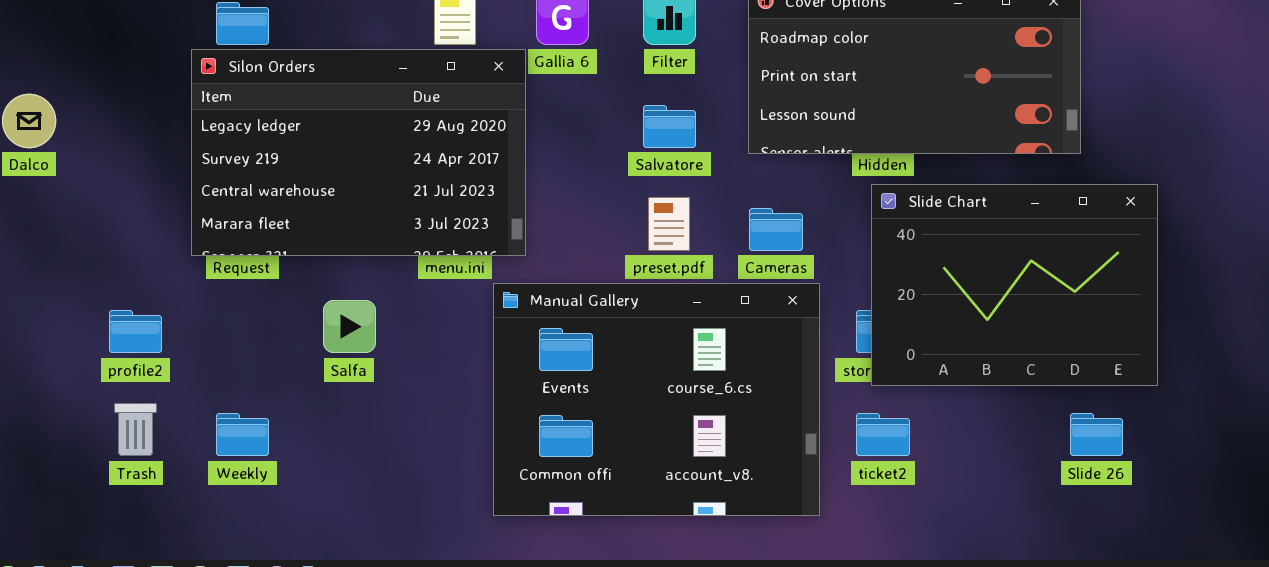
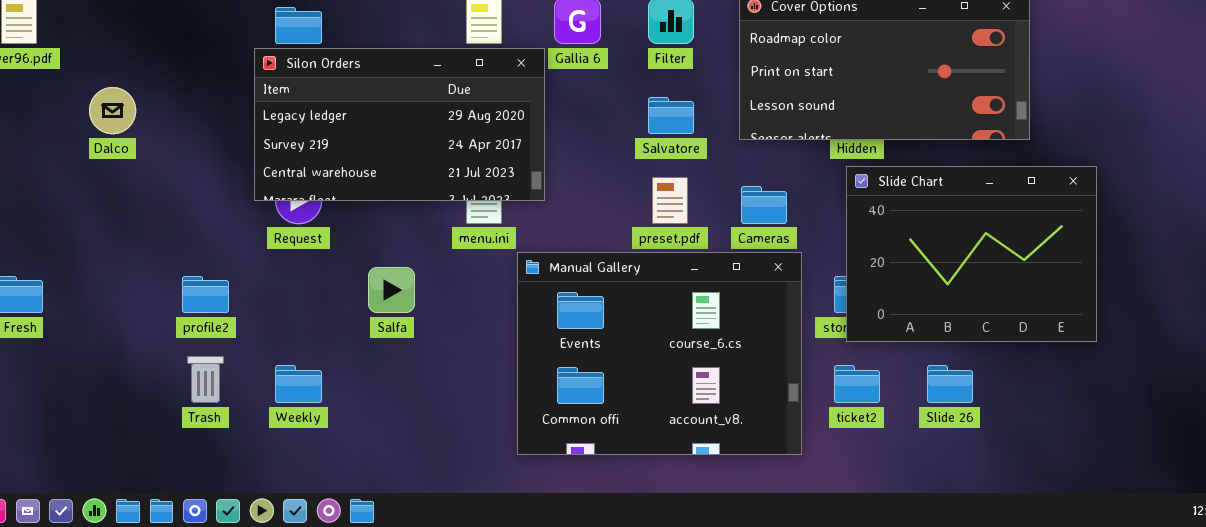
Silon Orders: [191,49,526,256] -> [254,48,545,201], resized
Slide 26: [1070,413,1123,456] -> [927,365,973,403], moved

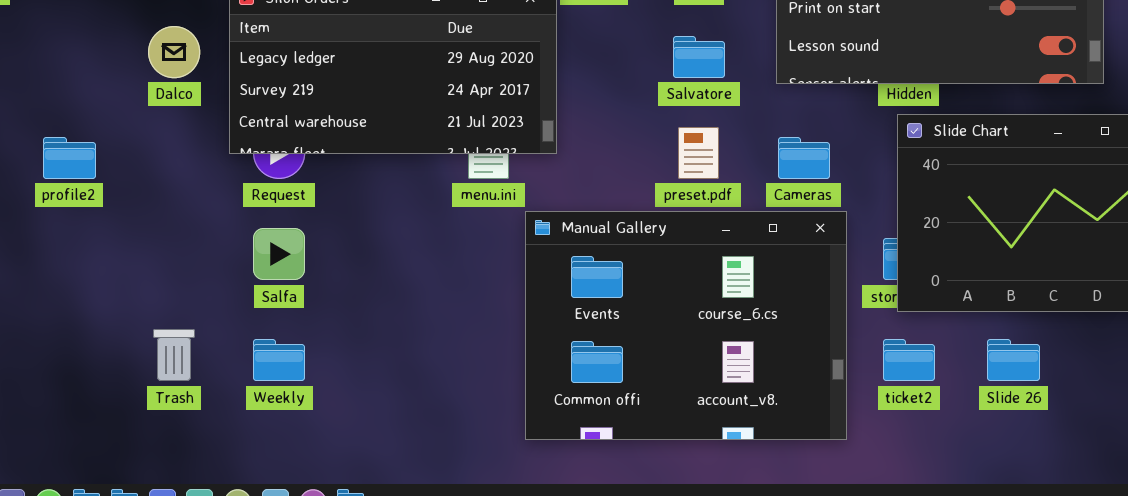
Dalco: [89,87,136,134] -> [148,26,200,78], moved
Salfa: [368,267,415,313] -> [253,228,305,280], moved
profile2: [182,276,229,313] -> [43,137,96,179], moved

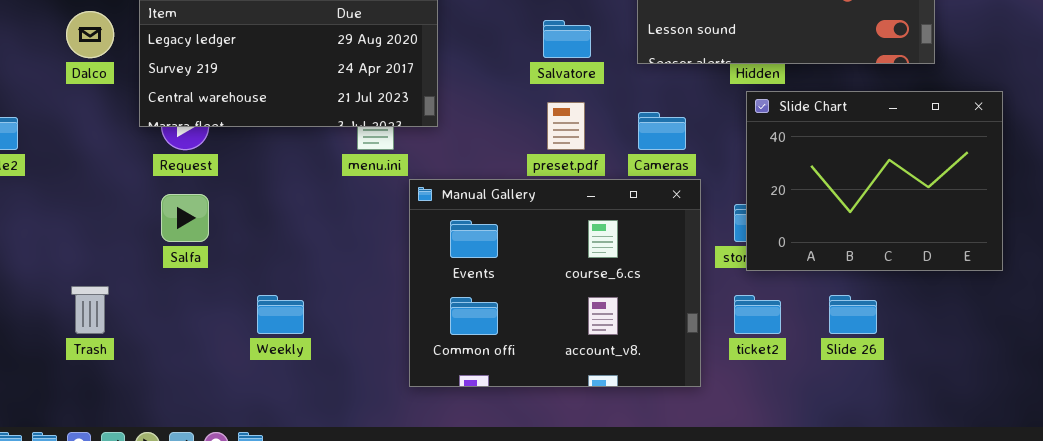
Weekly: [253,339,305,381] -> [257,295,304,334], moved

